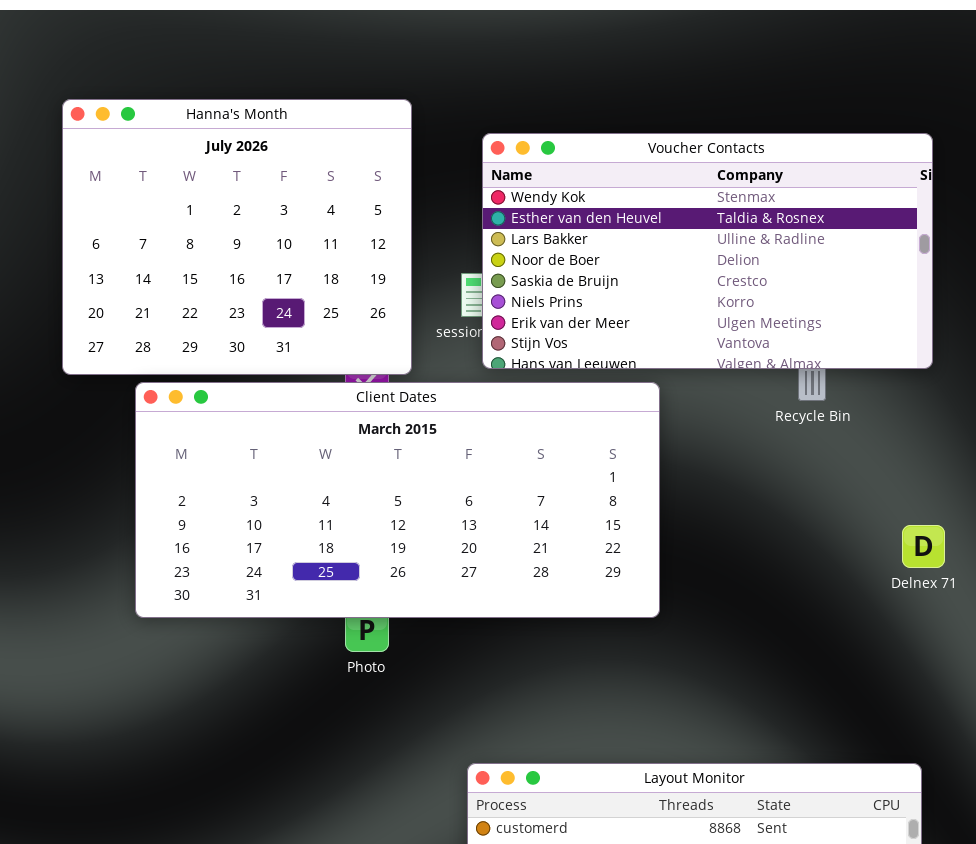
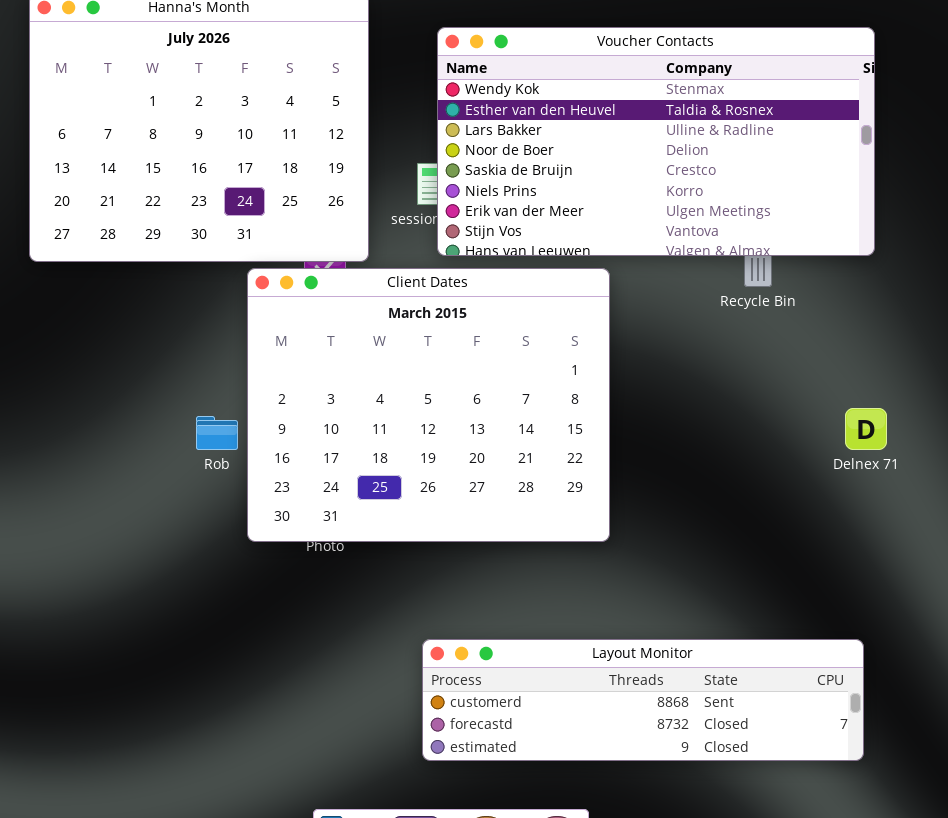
Client Dates: [135,382,660,618] -> [247,268,610,542], resized

